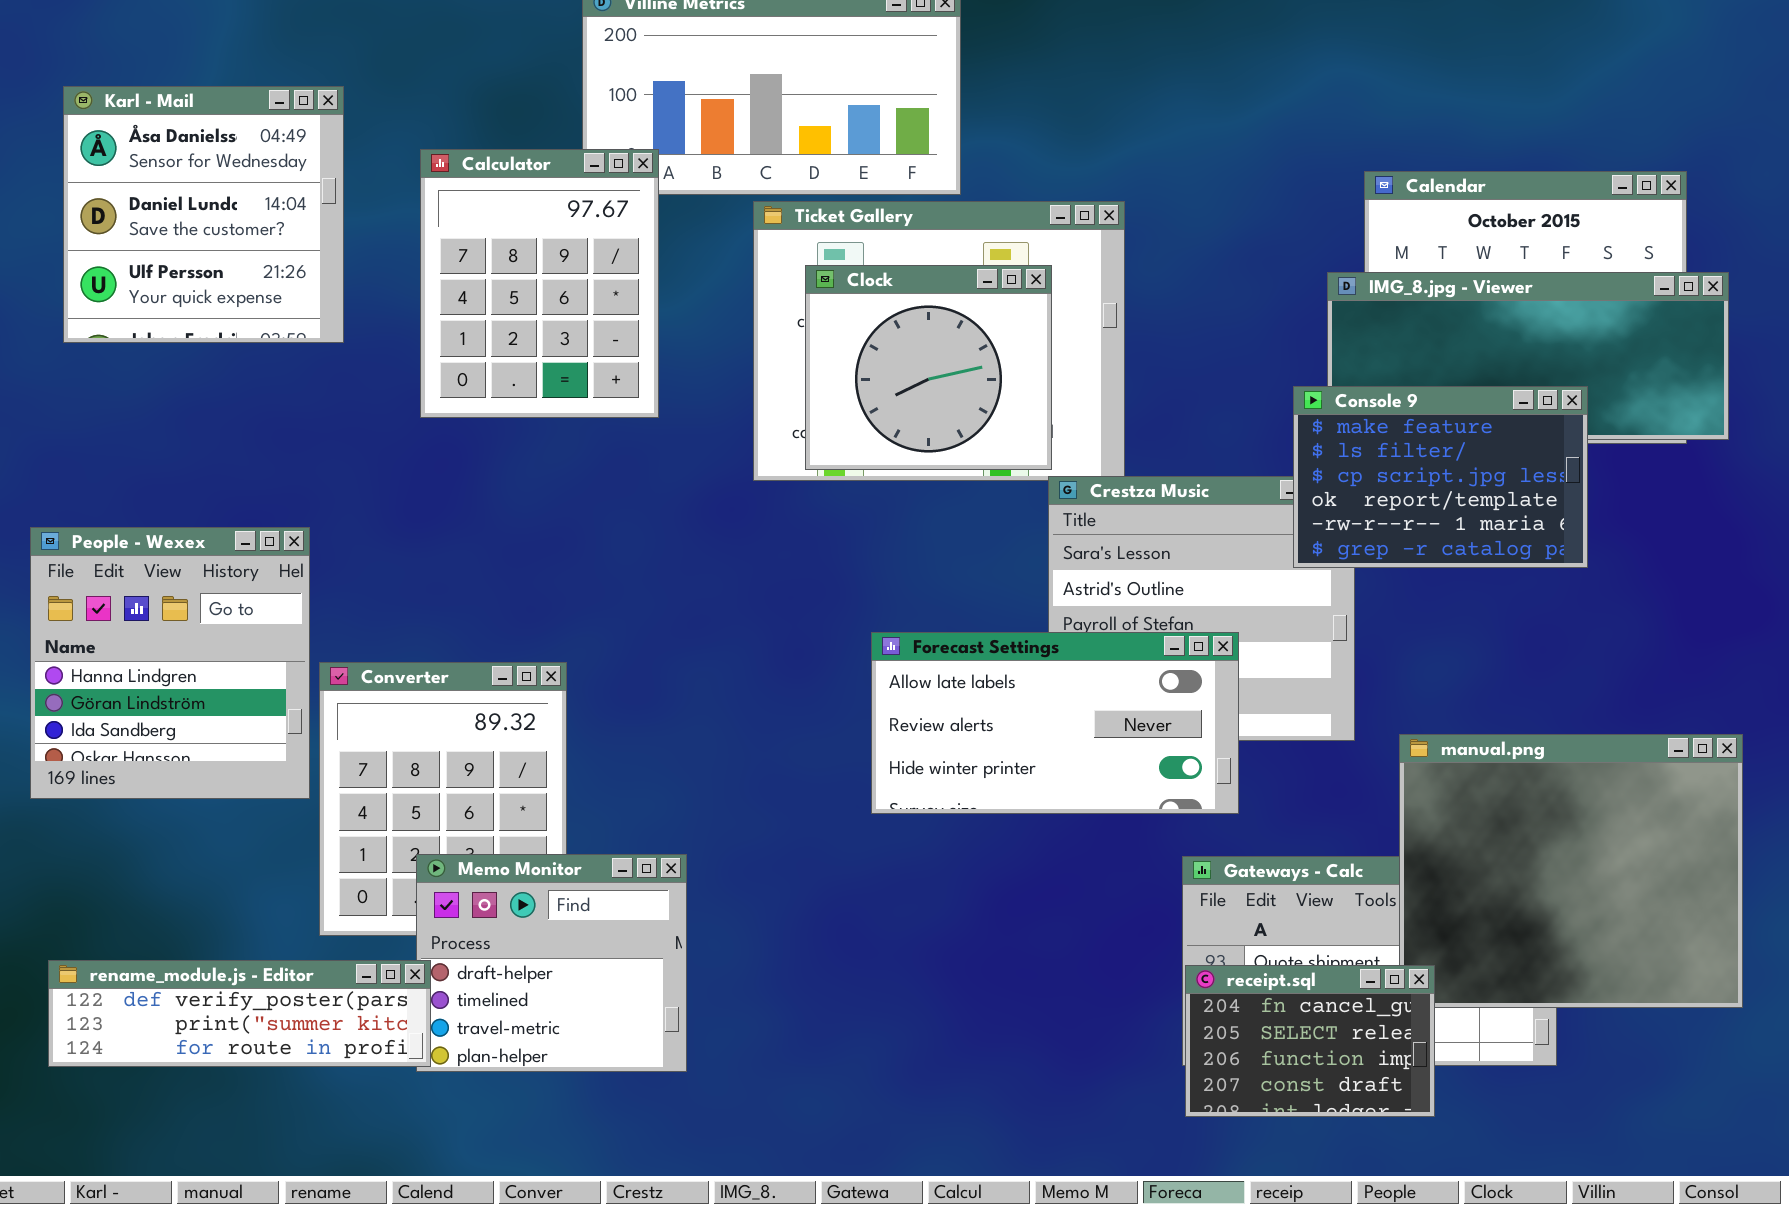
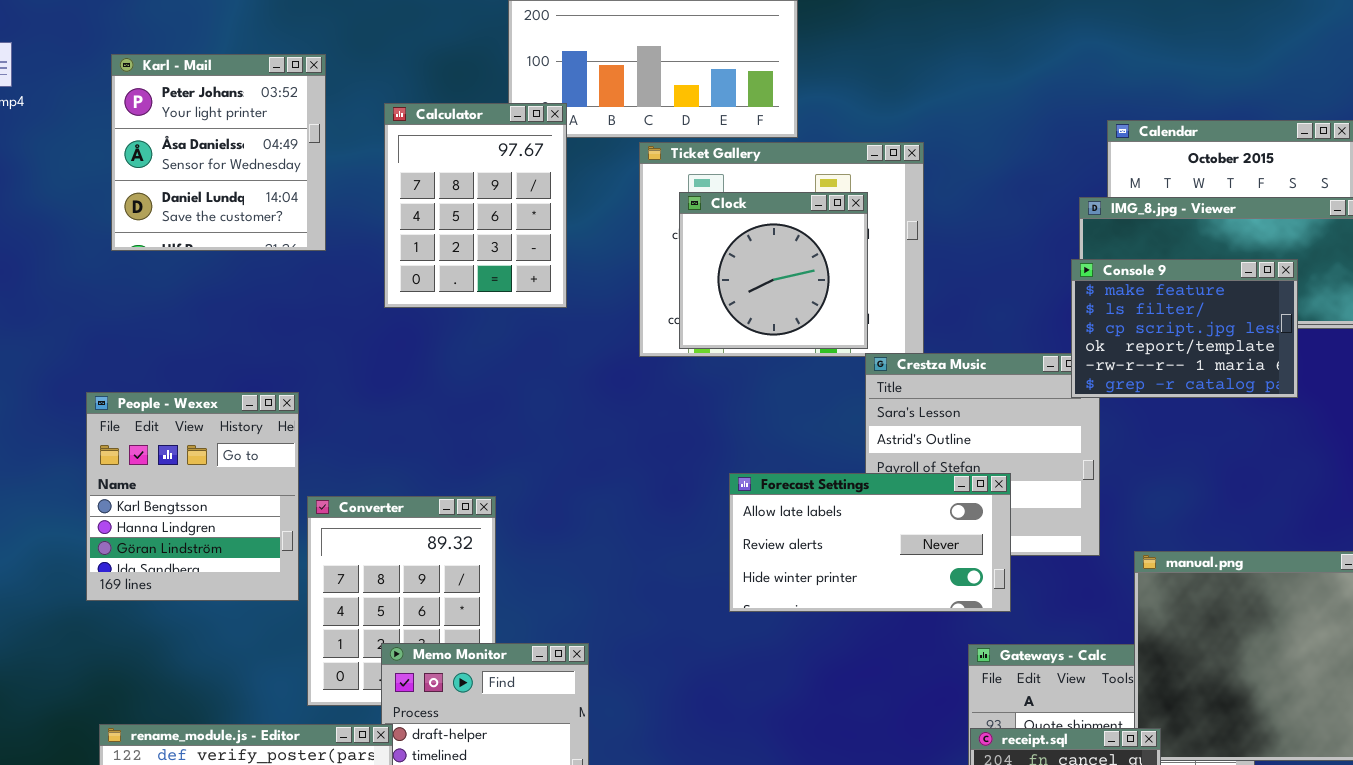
Karl - Mail: [63,86,344,343] -> [111,54,326,251], scrolled up 1 row
Console 9: [1293,386,1588,568] -> [1071,259,1298,398], moved
People - Wexex: [30,527,310,799] -> [86,392,299,601], scrolled up 1 row

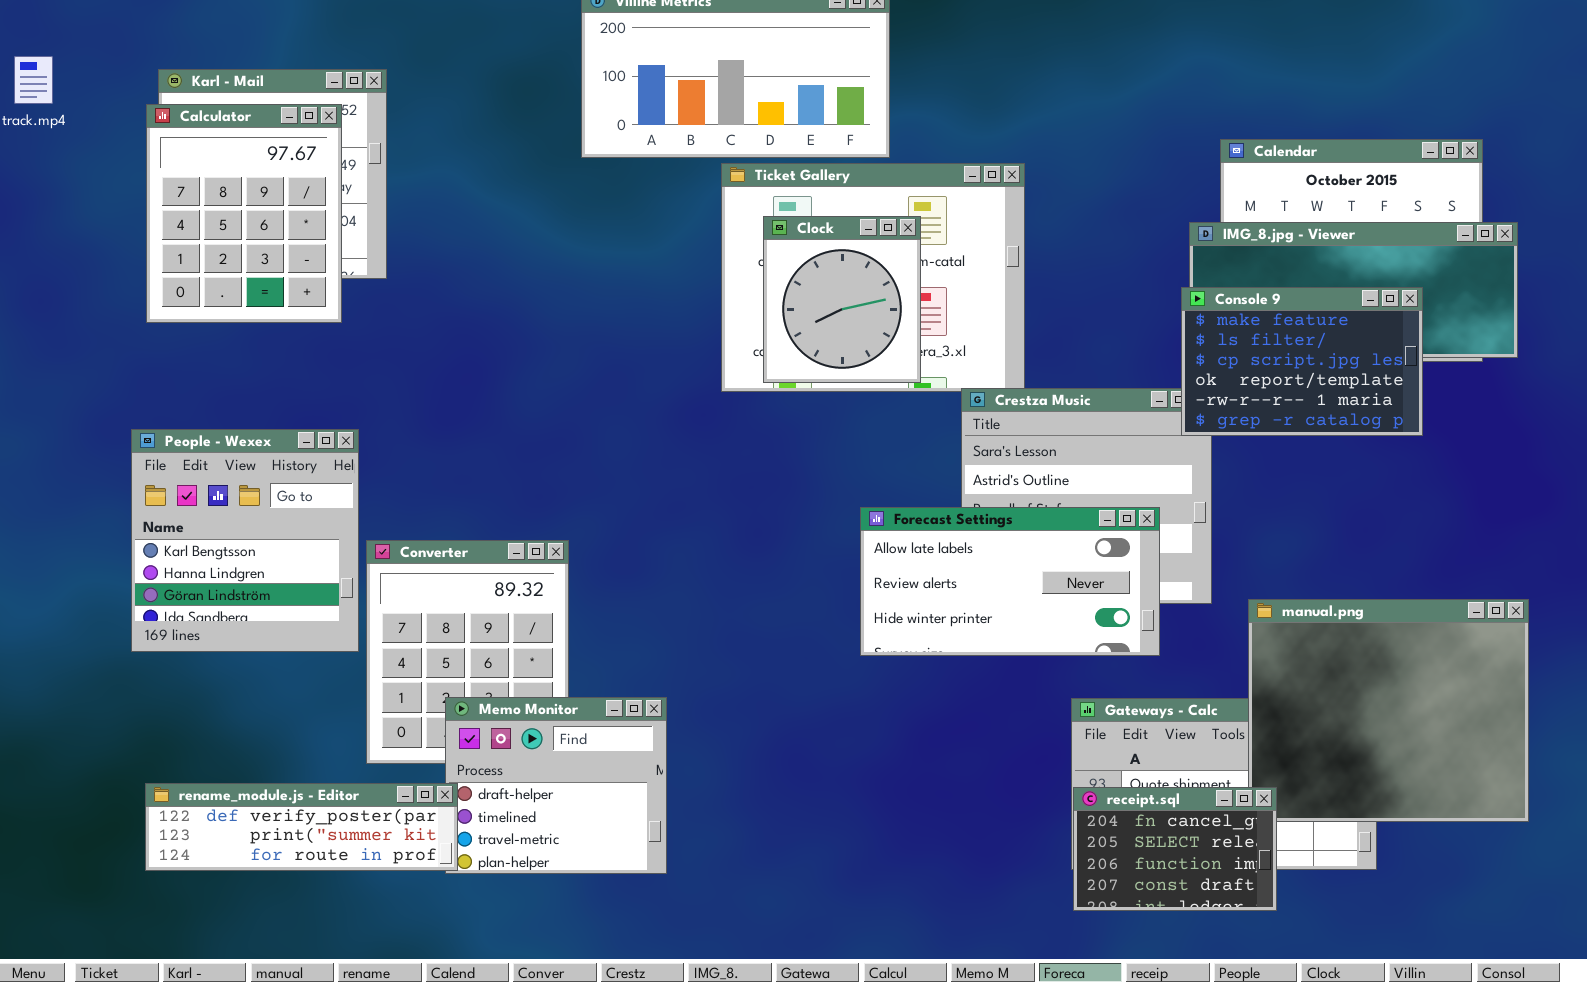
Calculator: [384,103,567,308] -> [146,104,342,323], moved
Clock: [679,192,868,349] -> [763,216,921,383], resized
Forecast Settings: [729,473,1011,612] -> [860,507,1160,656], moved

